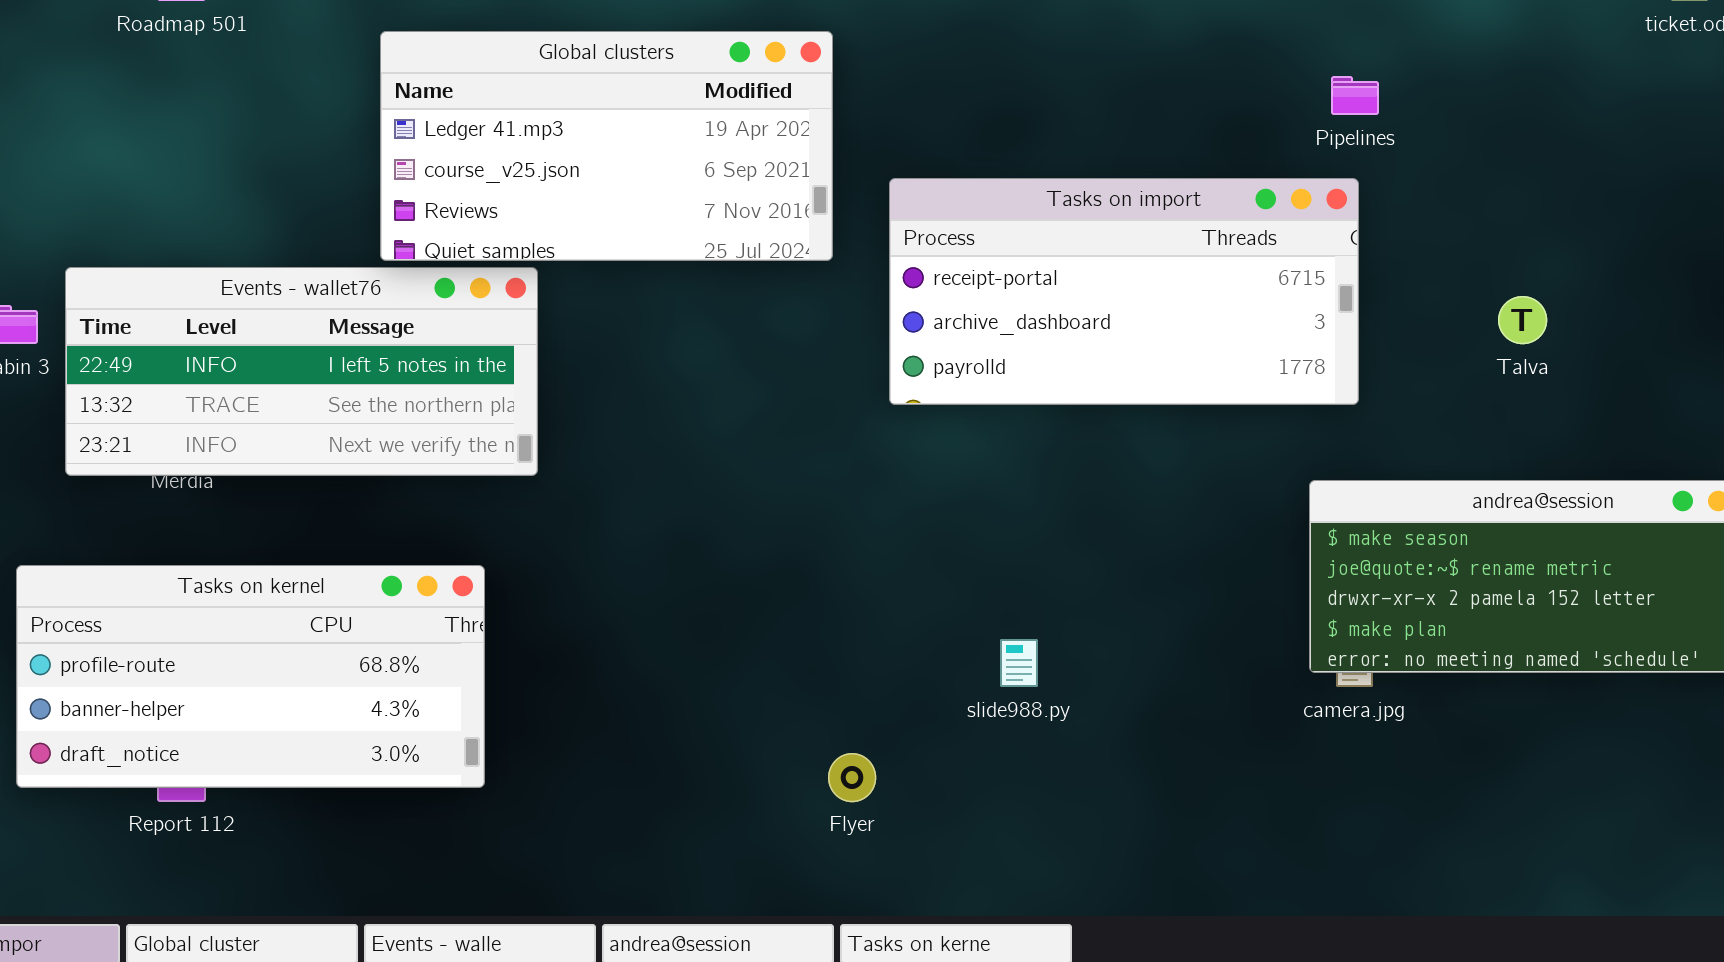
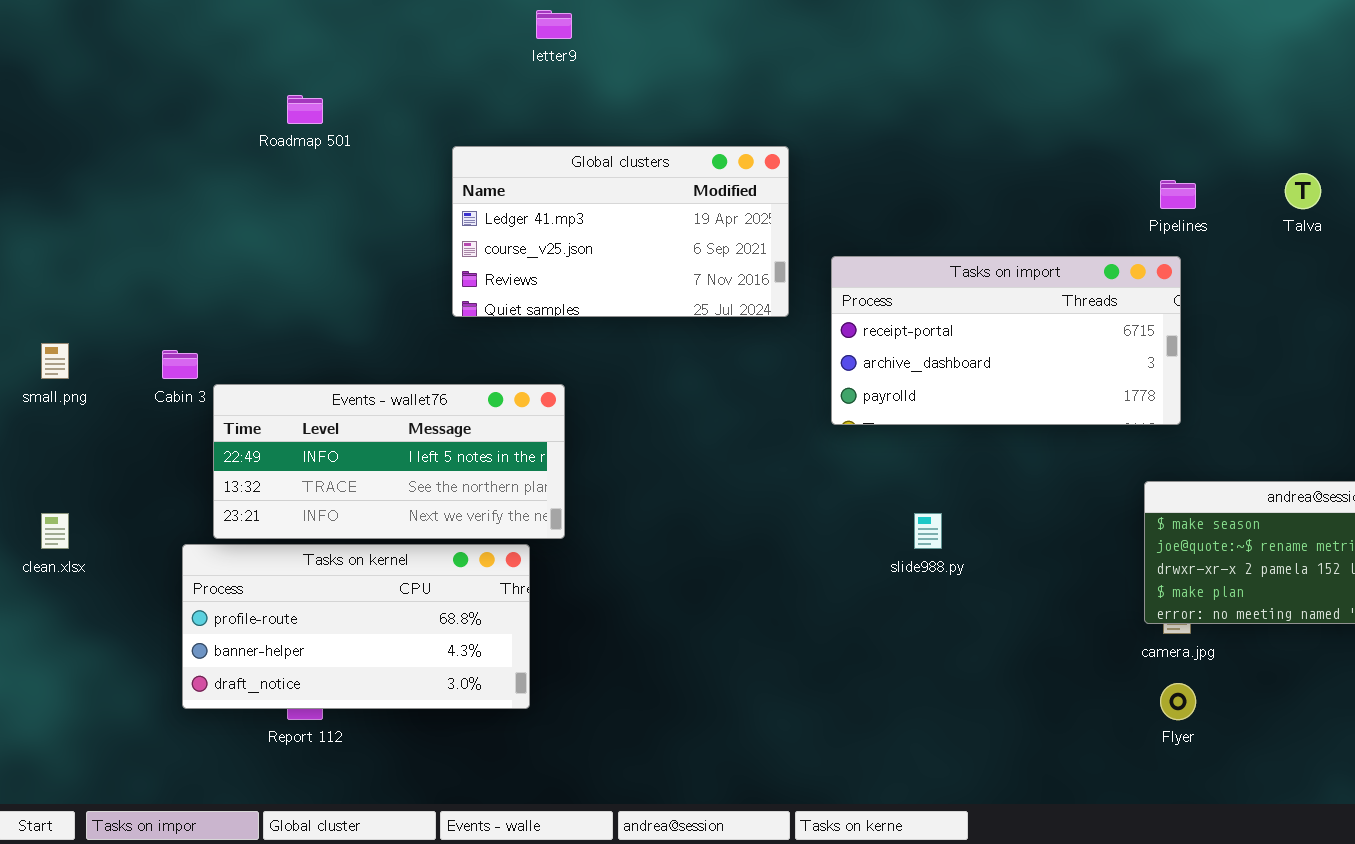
Events - wallet76: [65,267,538,476] -> [213,384,565,539], moved
Talva: [1498,296,1547,344] -> [1285,173,1321,209], moved
slide988.py: [1000,639,1038,687] -> [914,513,942,549], moved
Flyer: [828,753,876,802] -> [1160,683,1196,720], moved

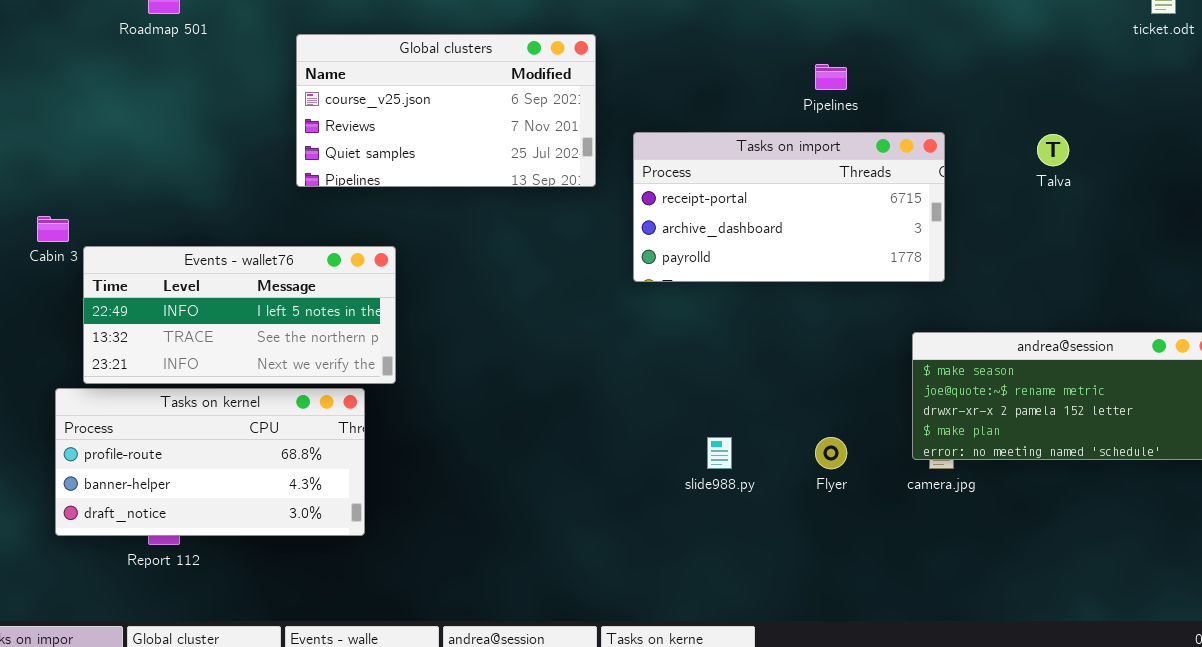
Global clusters: [452,146,789,317] -> [296,34,596,187], scrolled down 1 row
Talva: [1285,173,1321,209] -> [1037,134,1069,166], moved
Pipelines: [1160,180,1196,209] -> [815,64,847,90], moved
slide988.py: [914,513,942,549] -> [707,437,732,469], moved
Flyer: [1160,683,1196,720] -> [815,437,847,469], moved

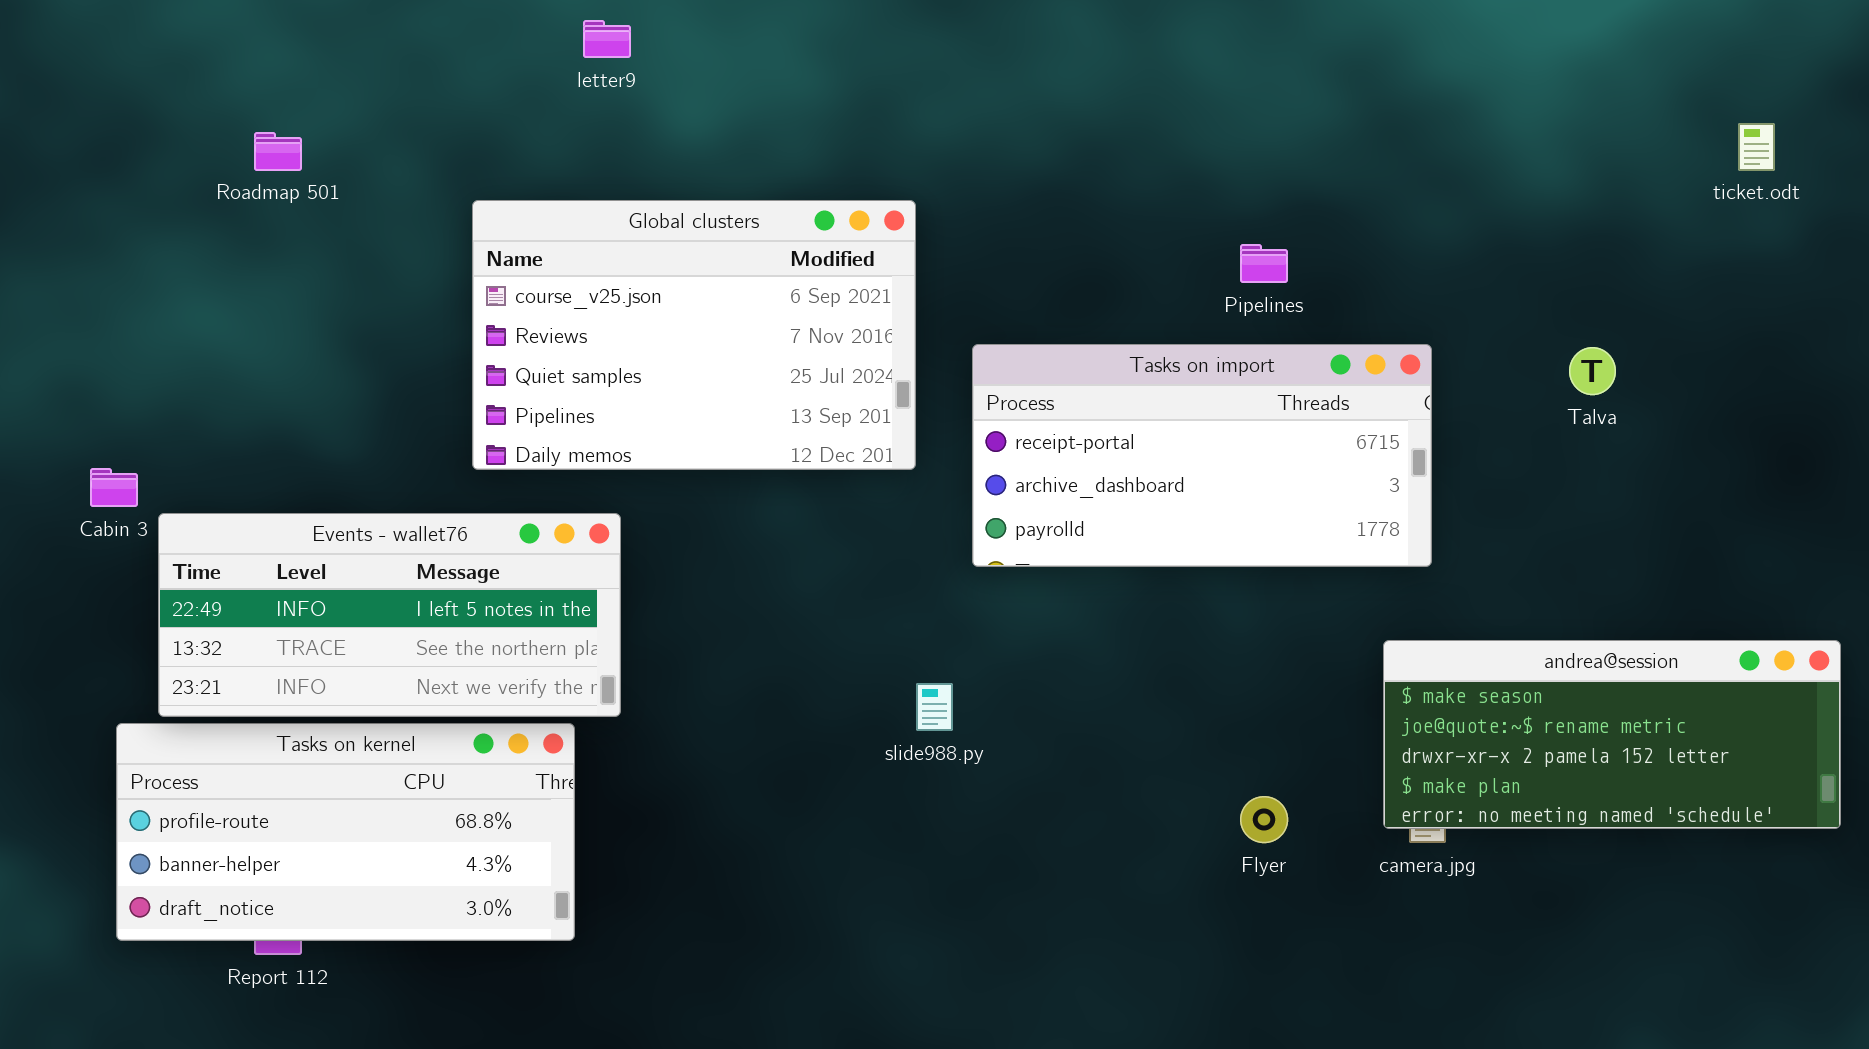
Global clusters: [296,34,596,187] -> [472,200,916,470], resized
slide988.py: [707,437,732,469] -> [916,683,953,731], moved

